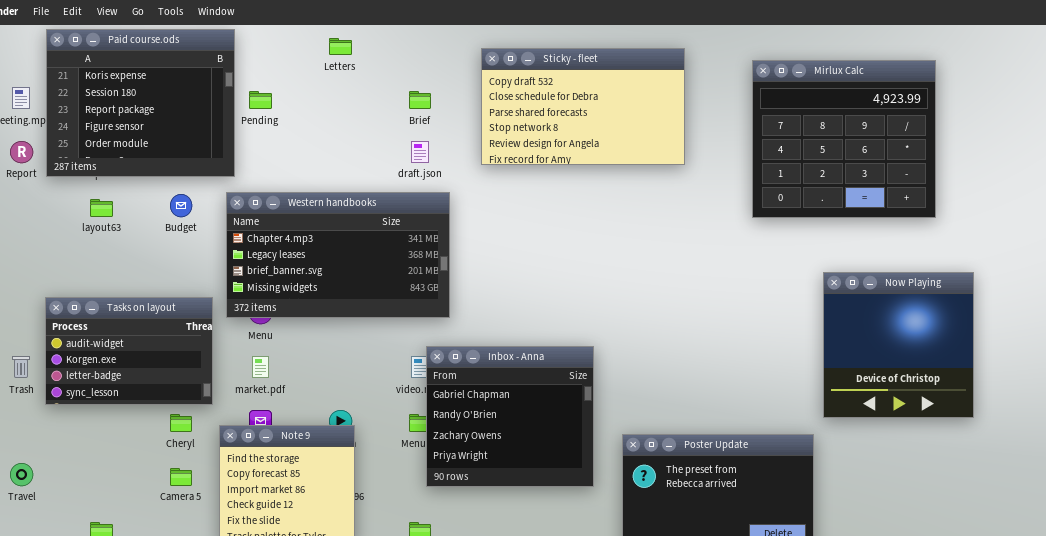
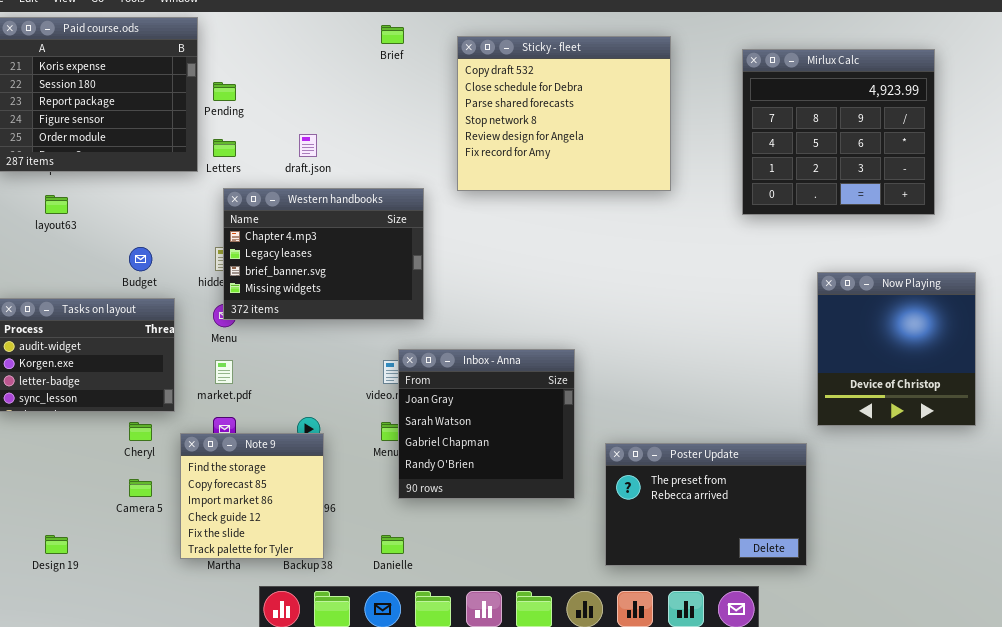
Letters: [329,38,352,55] -> [213,139,236,157], moved
Sticky - fleet: [481,48,685,165] -> [457,36,671,191], resized
Brief: [409,91,431,109] -> [381,25,404,44], moved
draft.json: [411,141,429,163] -> [299,134,317,157], moved
Western handbooks: [226,192,450,318] -> [223,188,424,320], resized
Budget: [170,194,192,217] -> [129,247,152,271], moved
Inbox - Anna: [426,346,594,487] -> [398,349,575,499], scrolled up 2 rows

